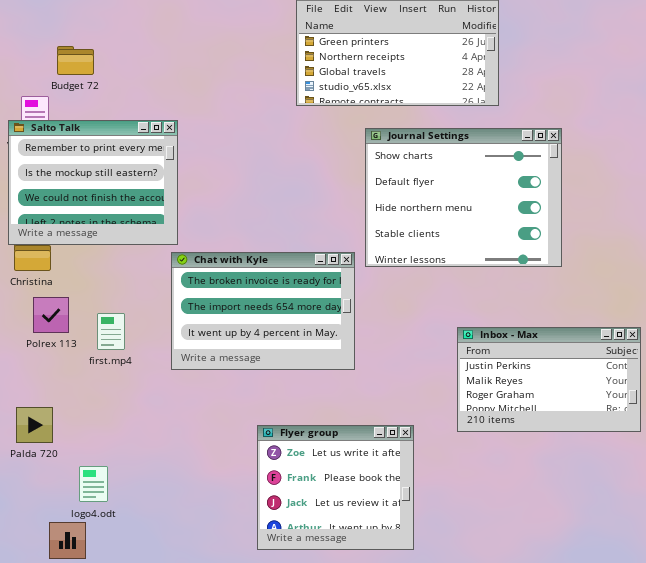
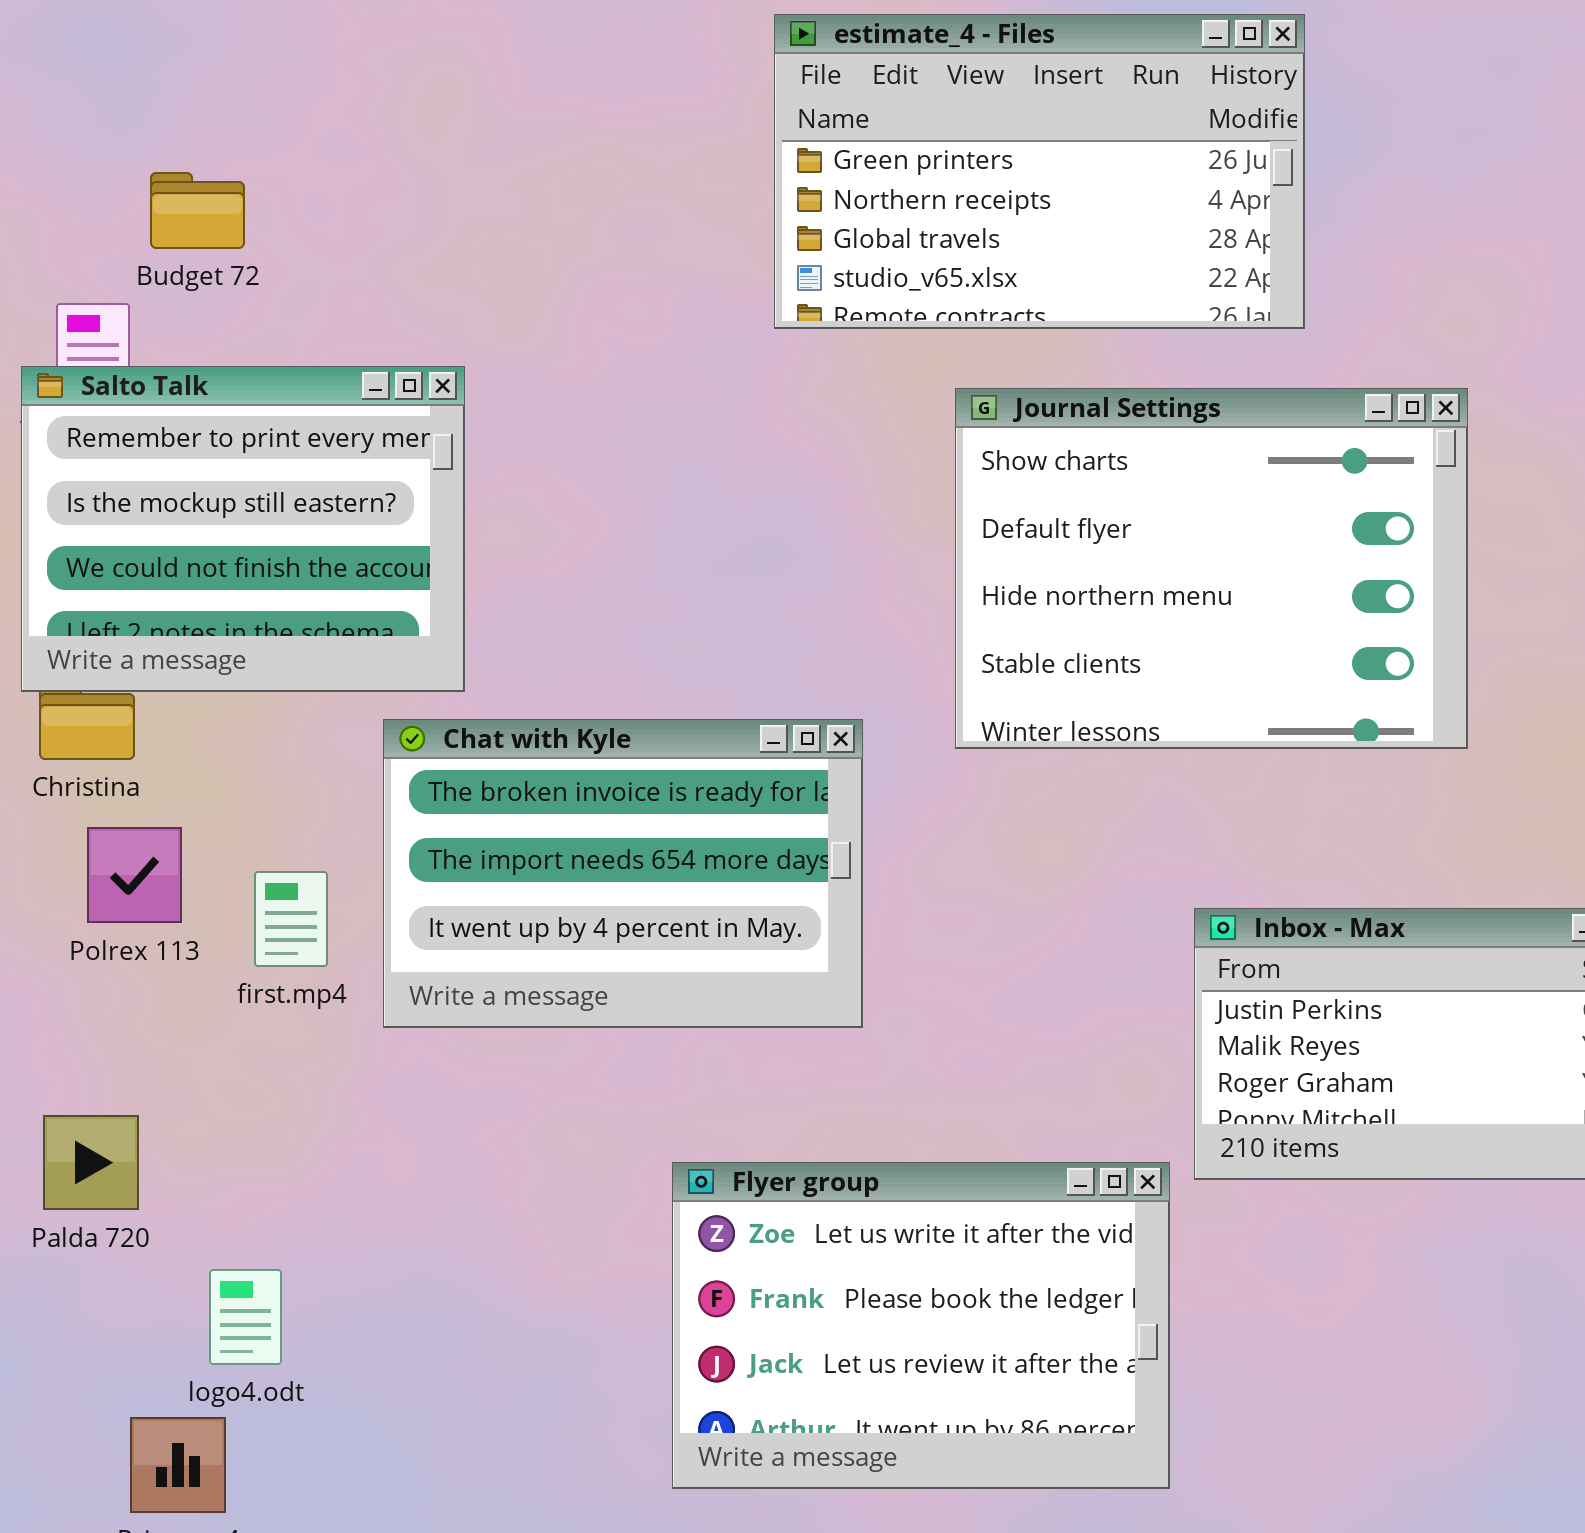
Chat with Kyle: [171,252,355,370] -> [383,719,863,1028], moved
Flyer group: [257,425,414,550] -> [672,1162,1170,1489], resized

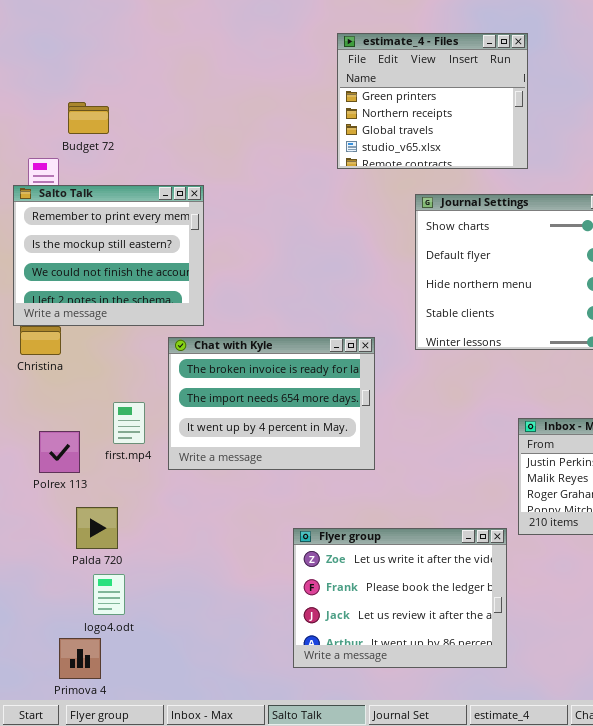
estimate_4 - Files: [774,14,1305,329] -> [337,33,528,169], resized
Polrex 113: [87,827,182,923] -> [39,431,80,473], moved
Palda 720: [43,1115,139,1210] -> [76,507,118,549], moved

